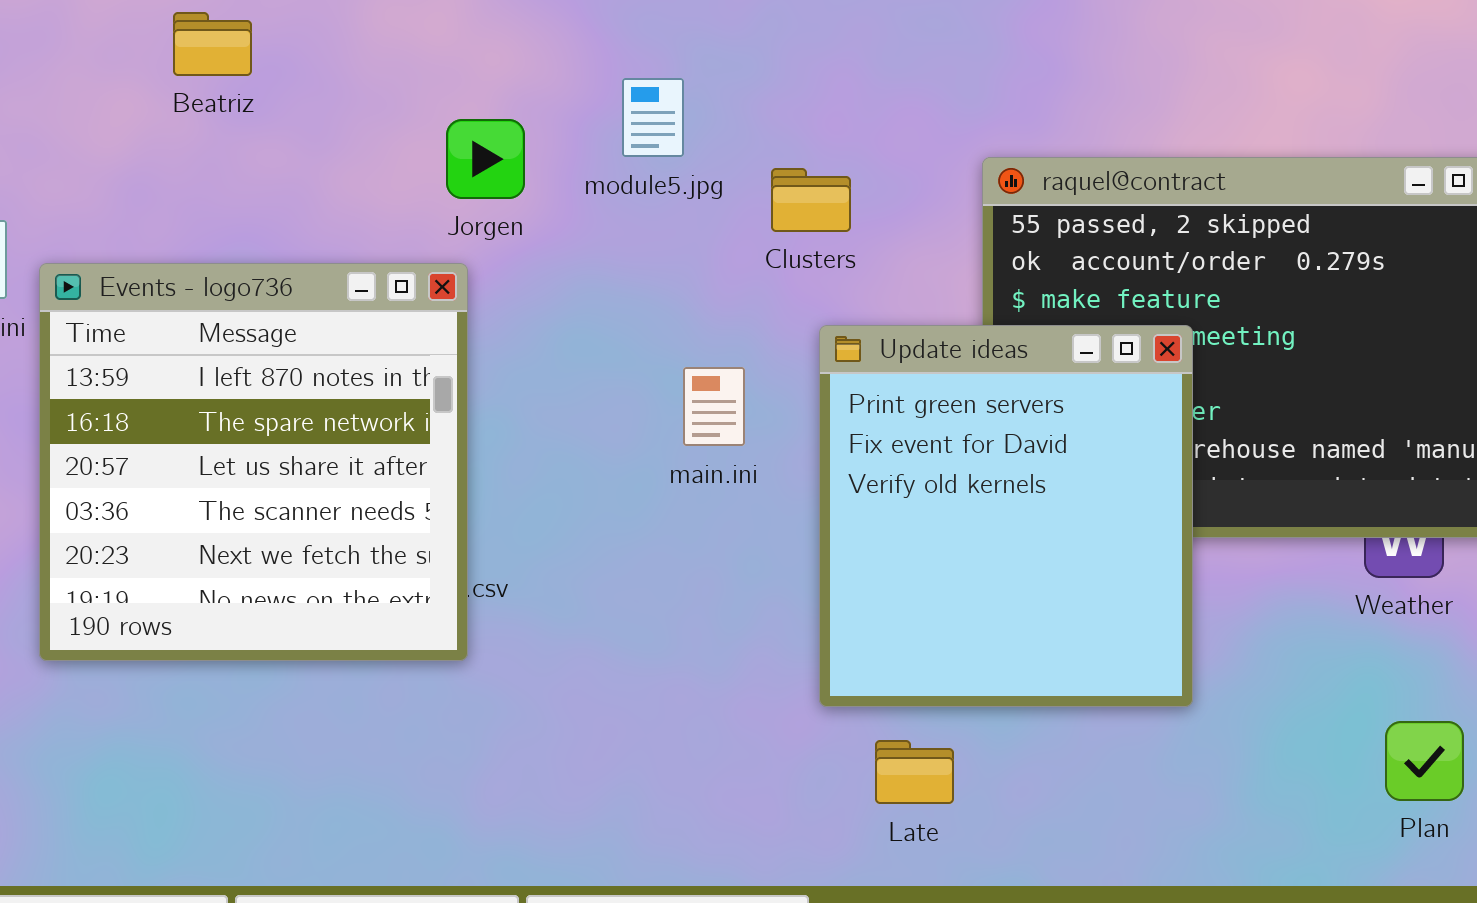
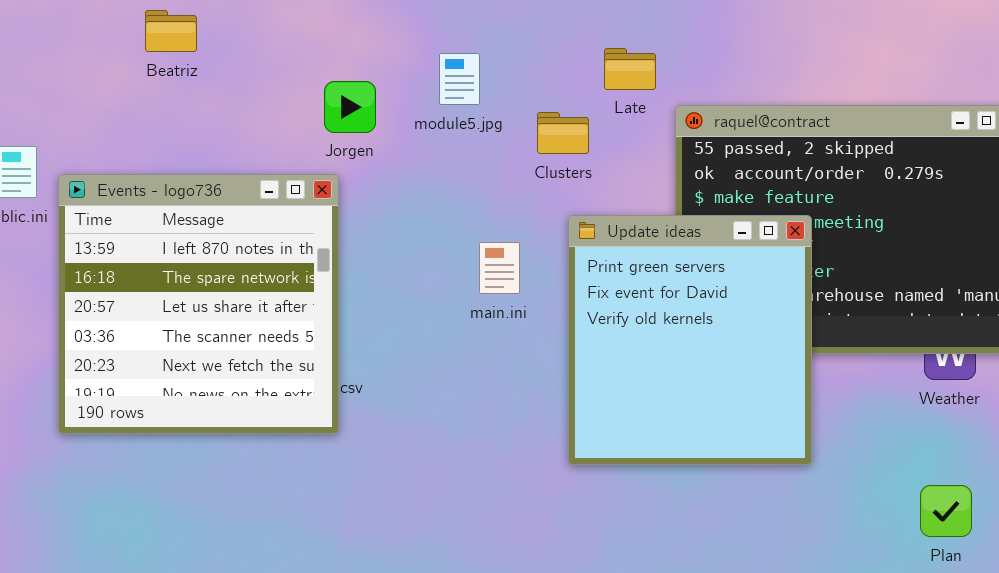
Plan: [1385,721,1464,801] -> [920,485,972,537], moved
Late: [875,740,954,804] -> [604,48,656,90], moved

